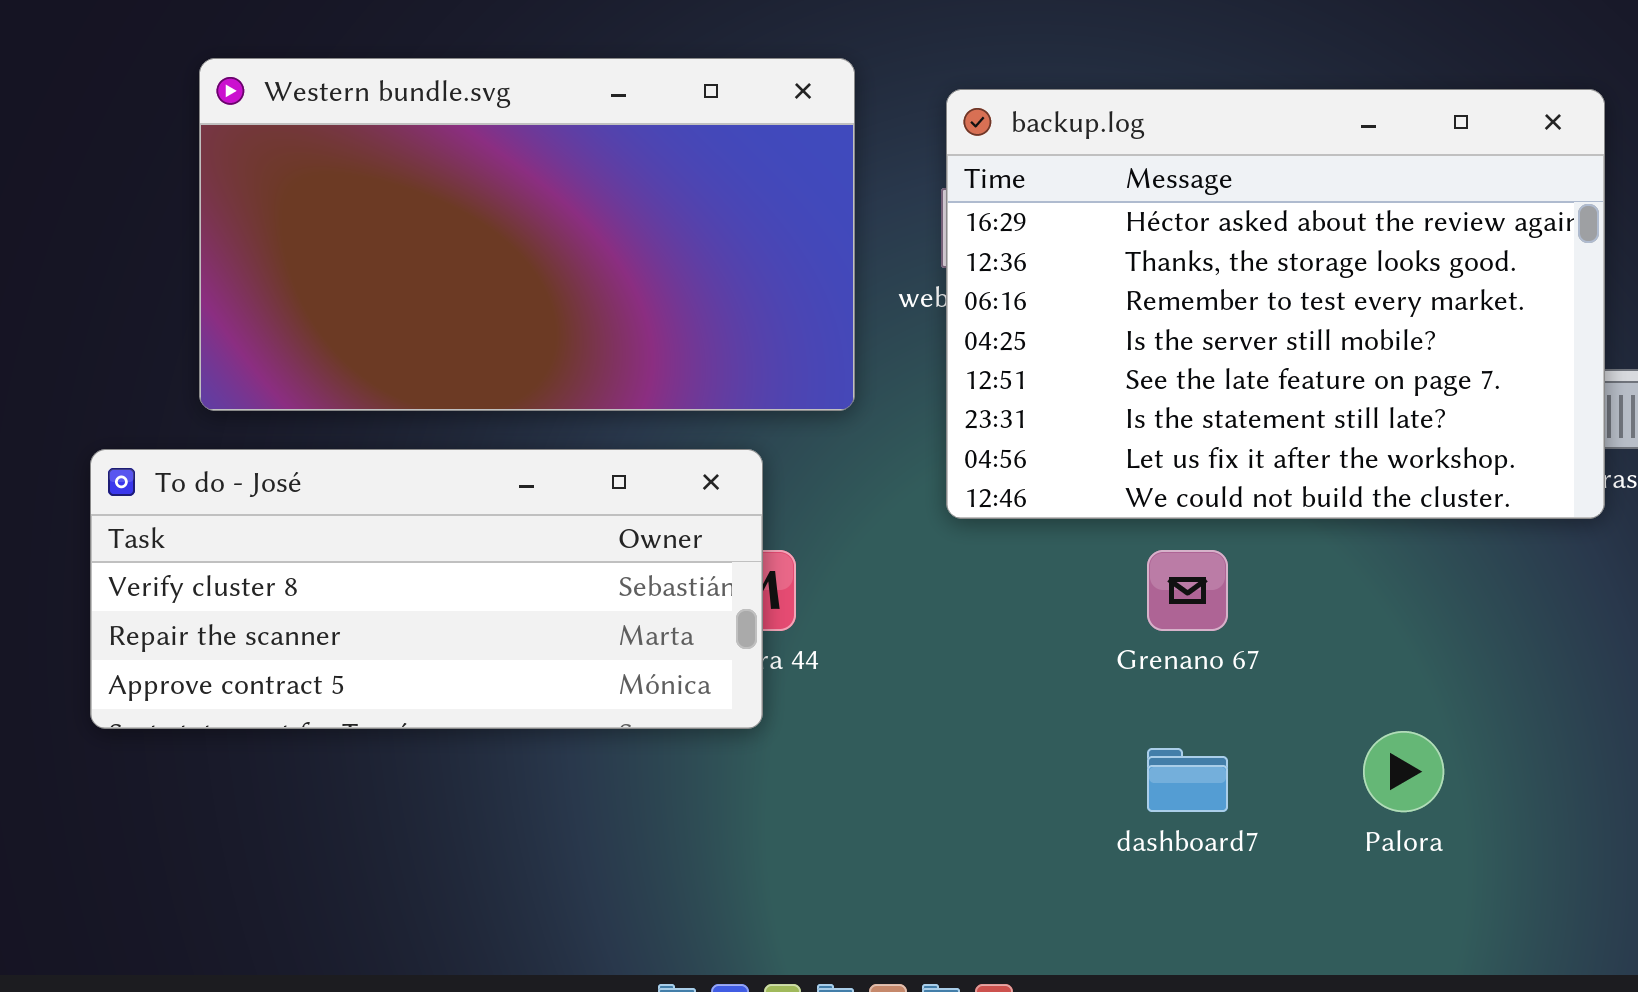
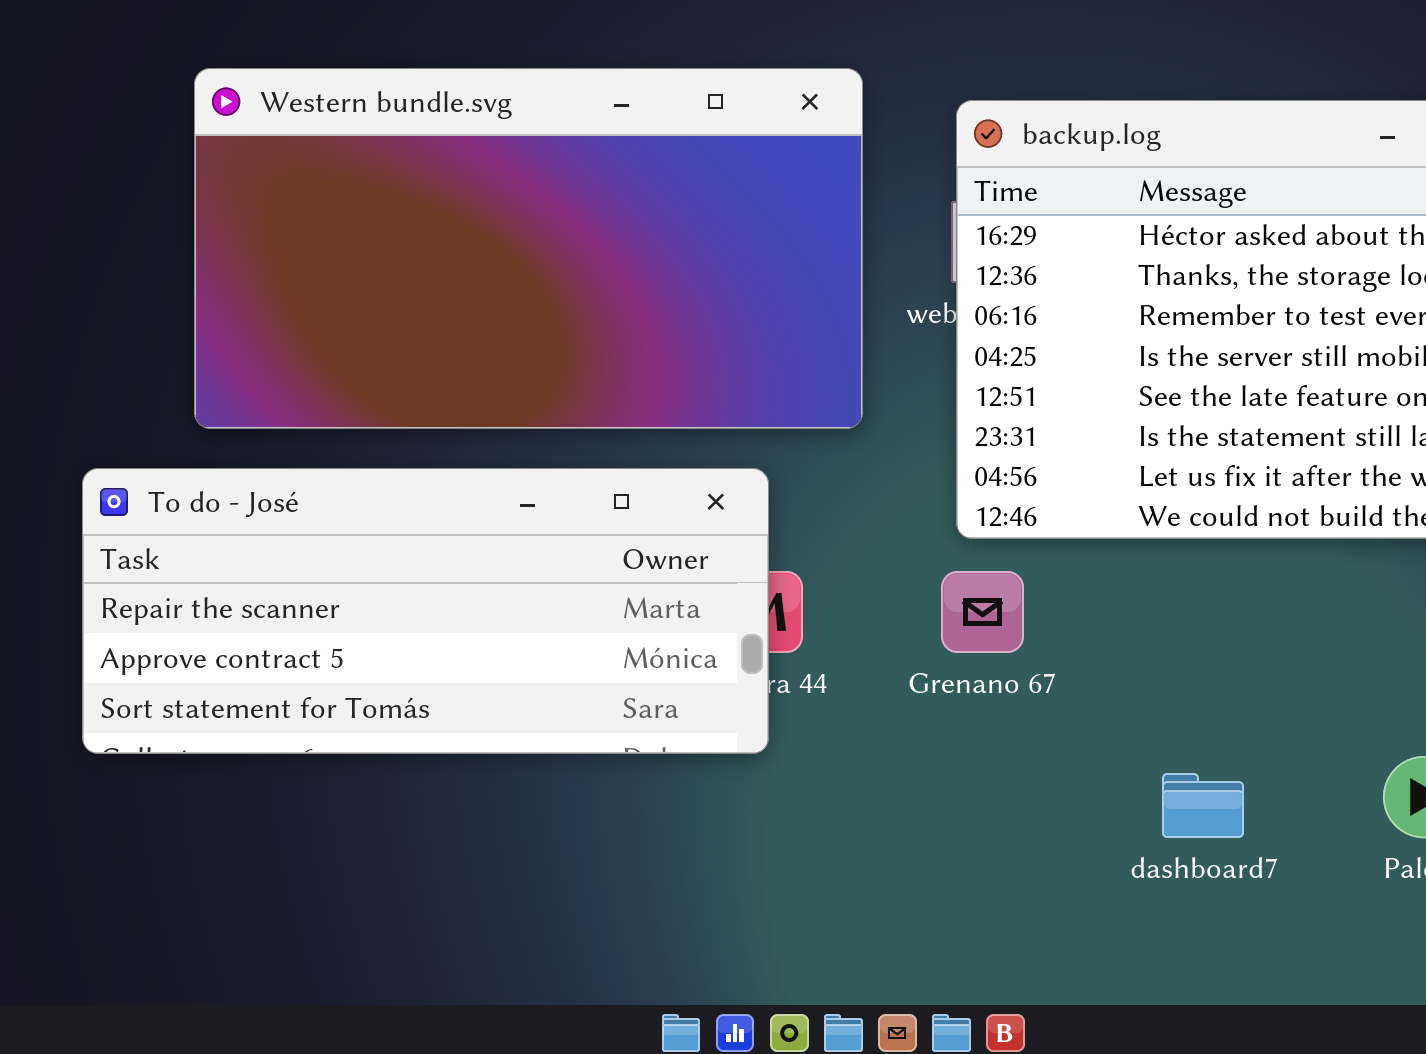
To do - José: [90,449,763,729] -> [82,468,769,754], scrolled down 1 row
Grenano 67: [1147,550,1228,631] -> [941,571,1024,653], moved

